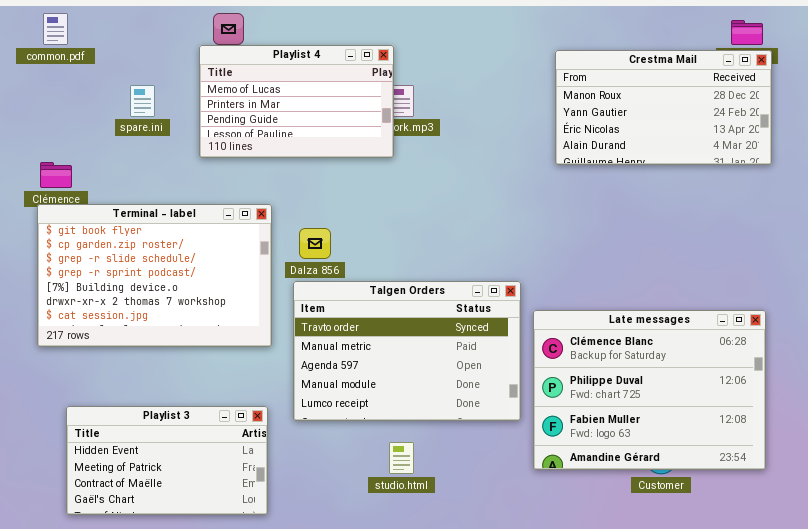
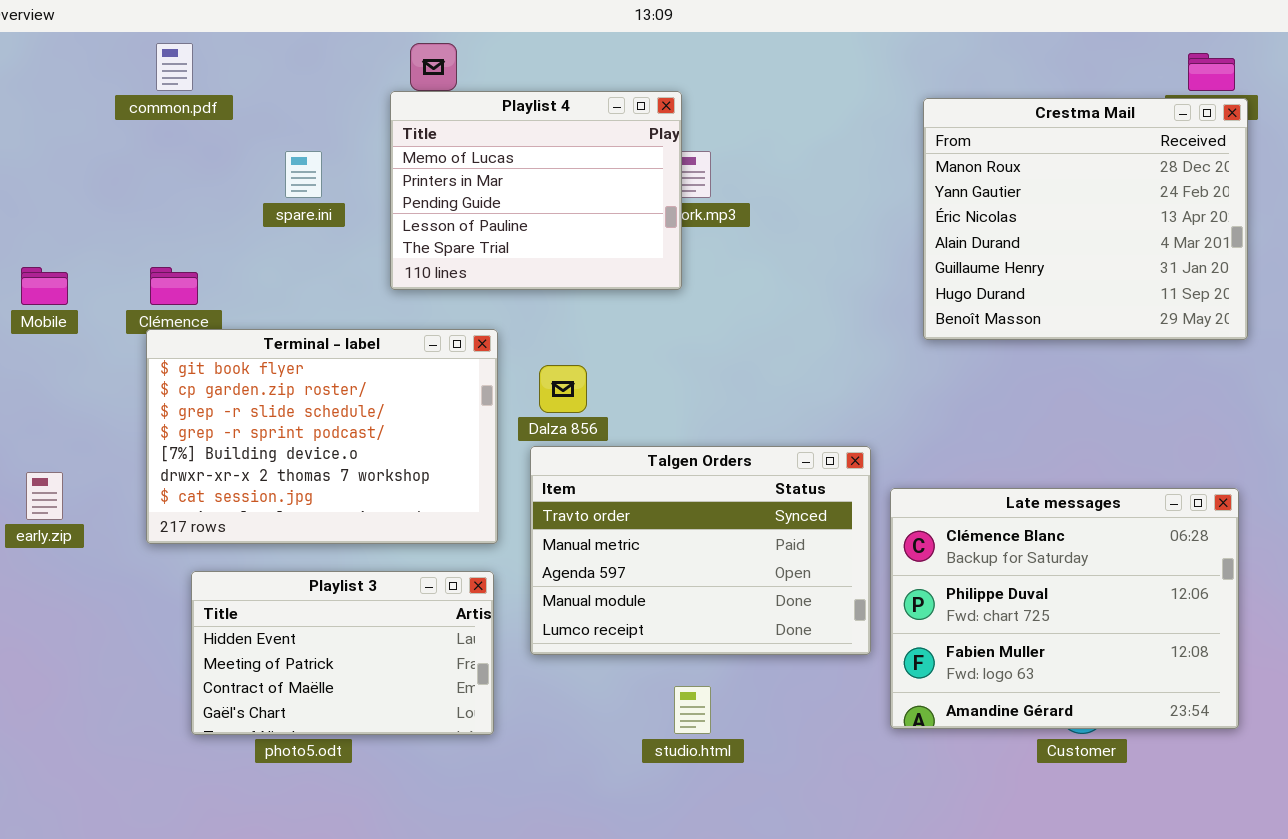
Playlist 4: [199,45,394,158] -> [390,91,682,290], resized
Crestma Mail: [555,50,772,165] -> [923,98,1248,340], resized
Playlist 3: [66,406,268,515] -> [191,571,494,735], moved

